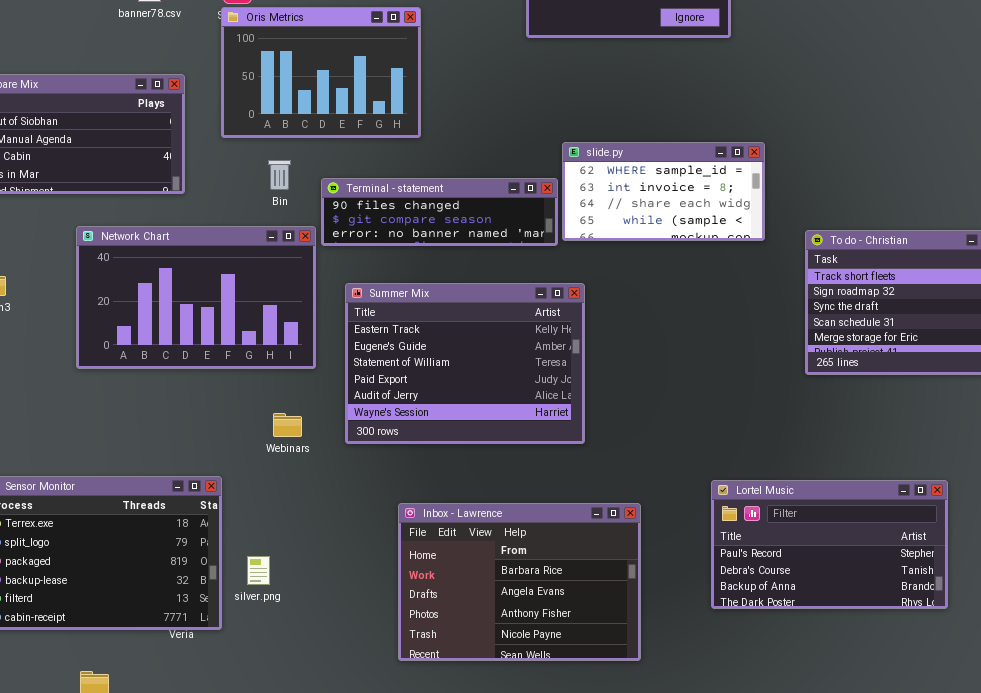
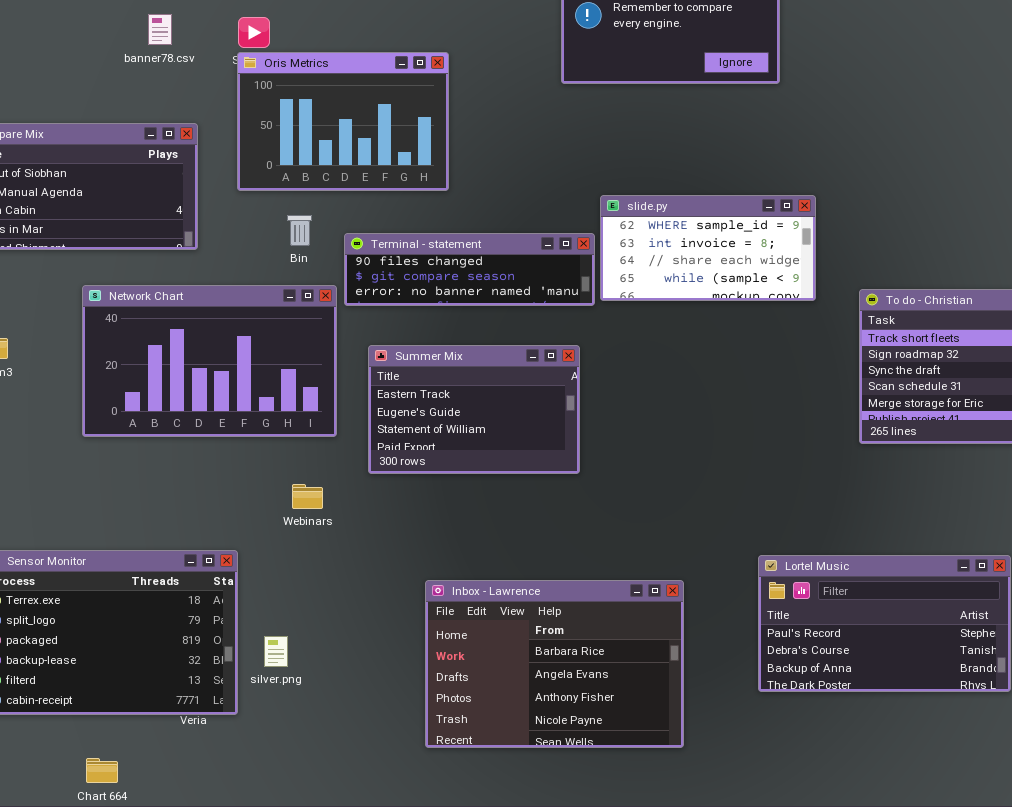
Summer Mix: [345,283,585,444] -> [368,345,580,474], resized

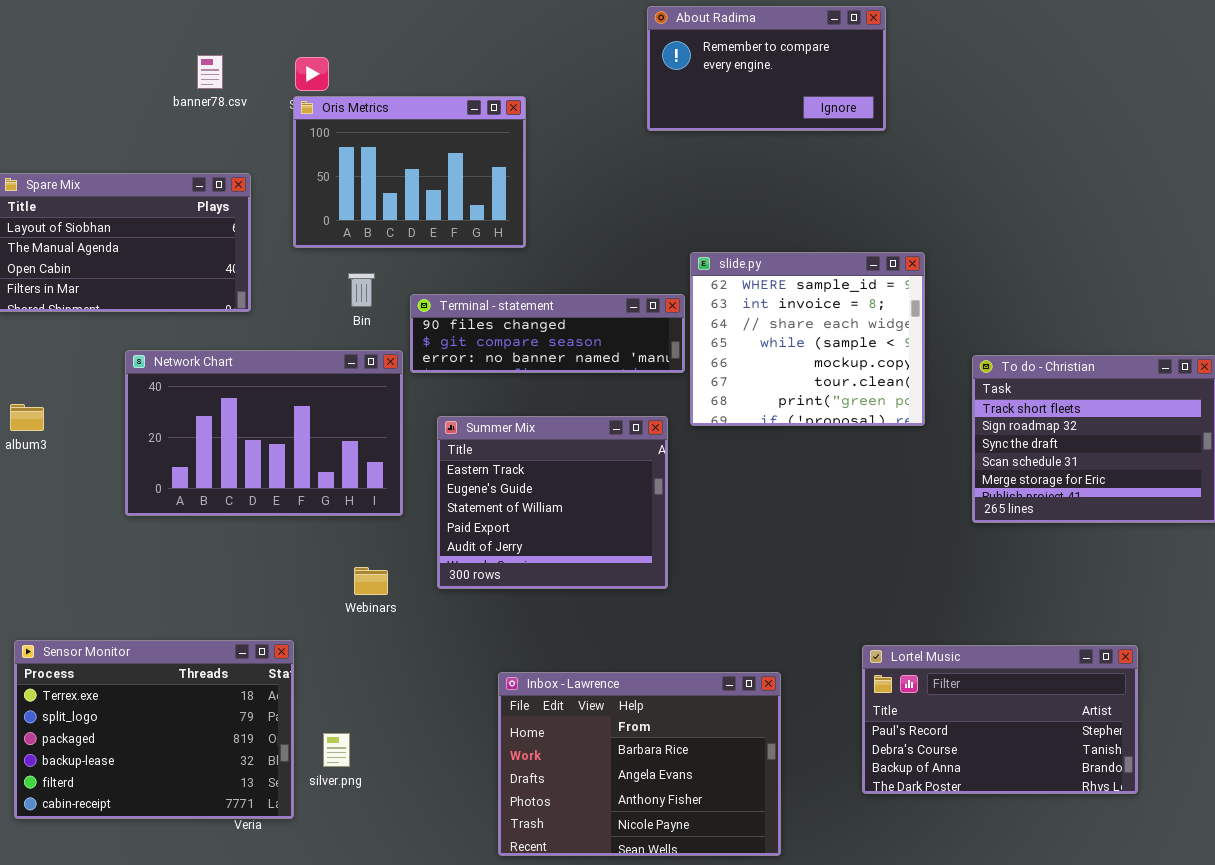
slide.py: [600,195,816,301] -> [690,252,925,426], resized
Summer Mix: [368,345,580,474] -> [437,416,668,589], resized

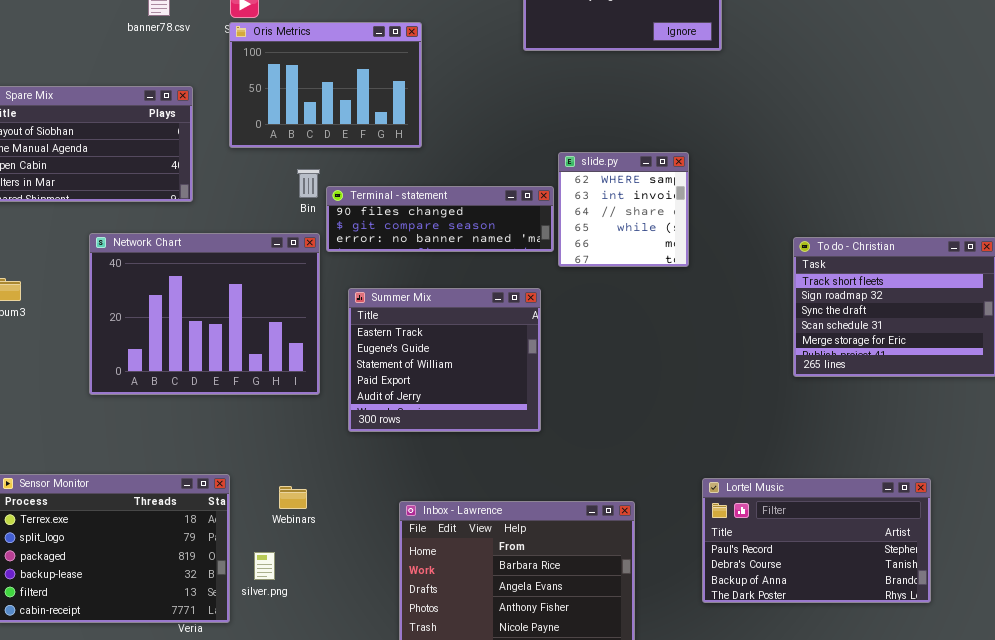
slide.py: [690,252,925,426] -> [558,152,689,267], resized
Bin: [348,273,375,307] -> [297,169,320,198], moved
Network Chart: [125,350,403,516] -> [89,233,320,395], resized
Webinars: [354,567,388,595] -> [279,486,307,509], moved

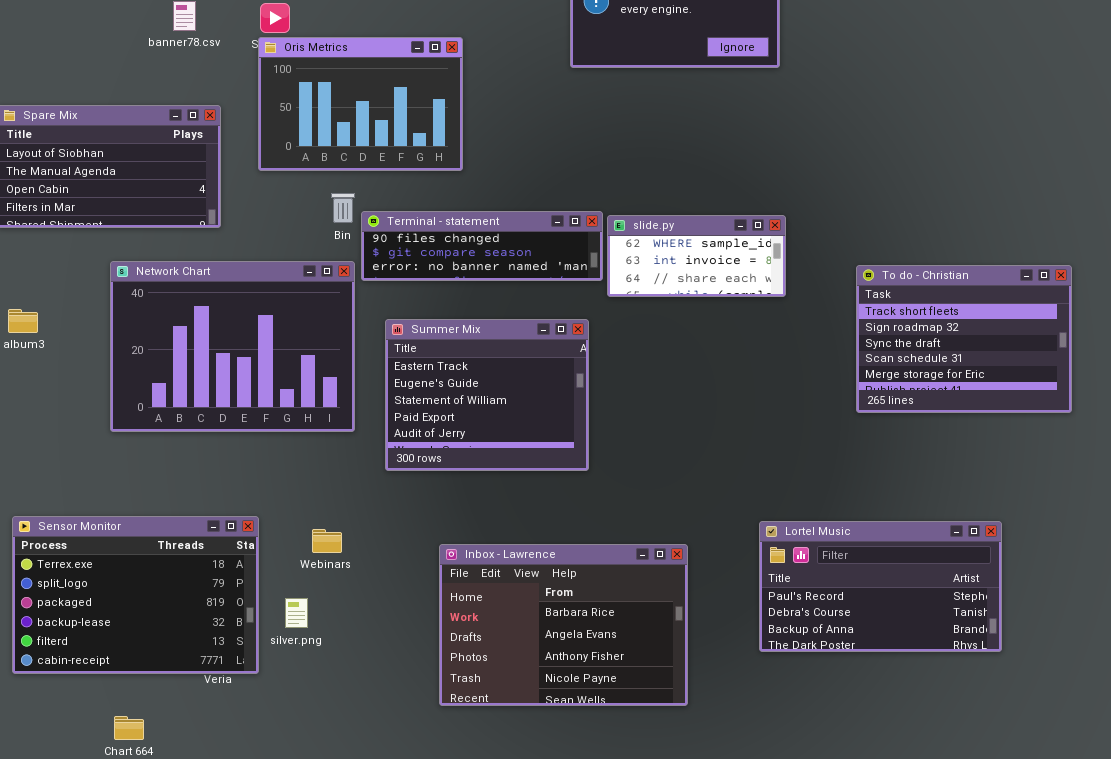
slide.py: [558,152,689,267] -> [607,215,786,297], resized

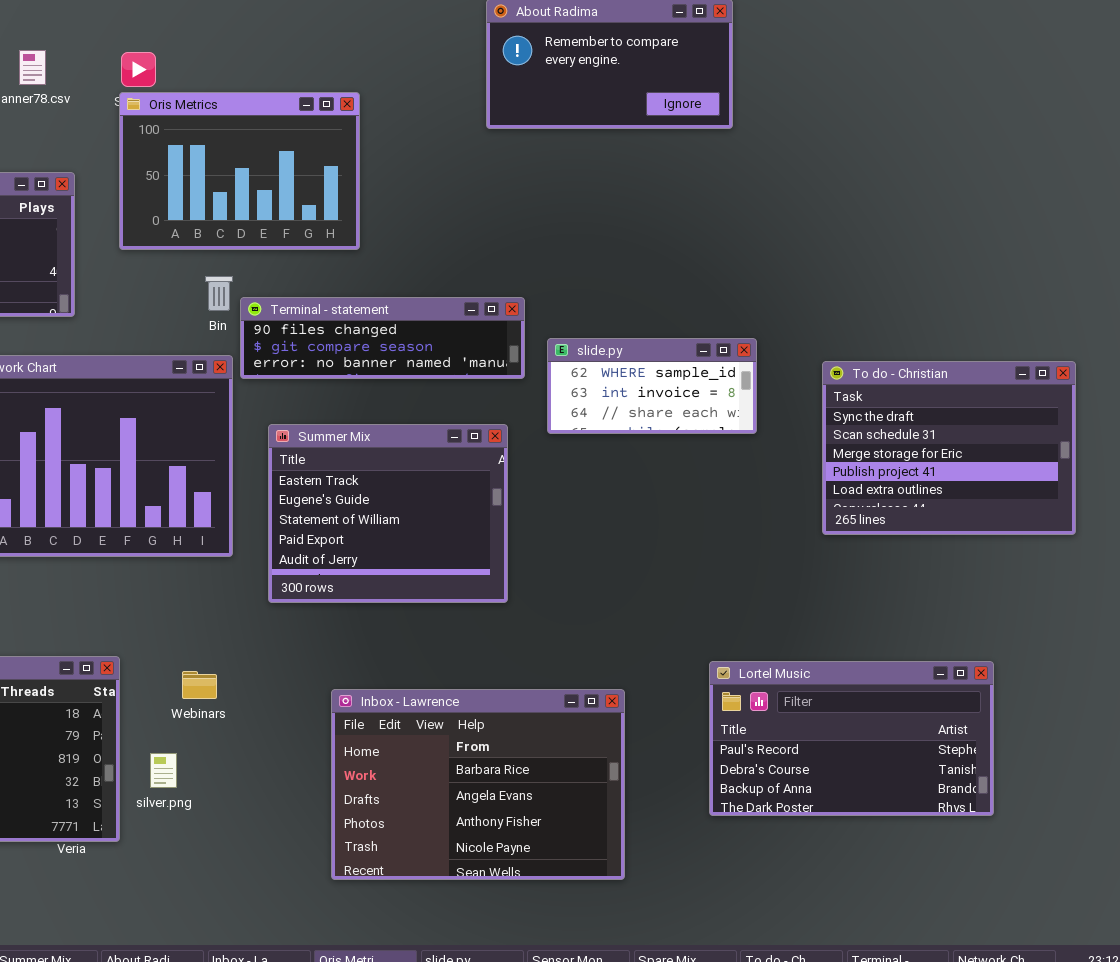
slide.py: [607,215,786,297] -> [547,338,757,434], moved
To do - Christian: [856,265,1072,413] -> [822,361,1076,535], scrolled down 2 rows

